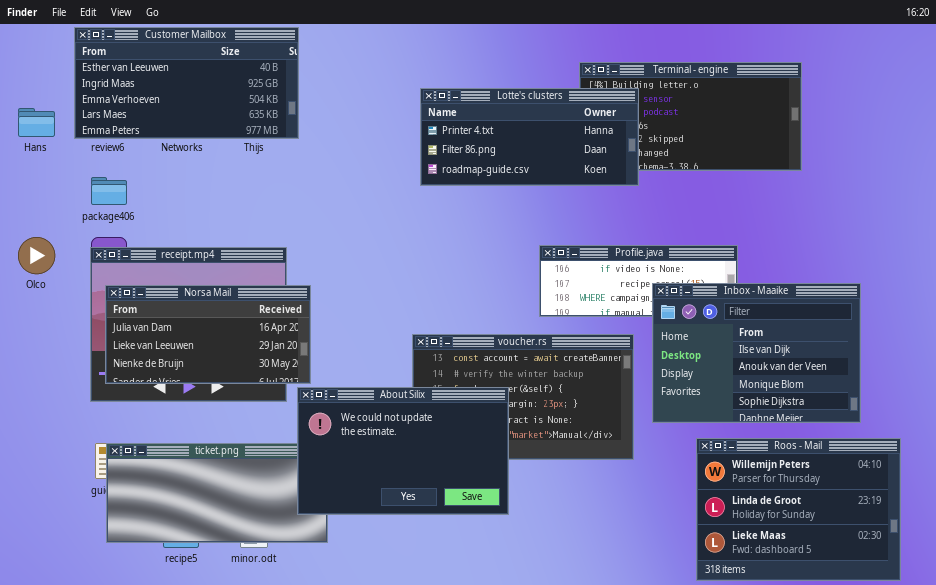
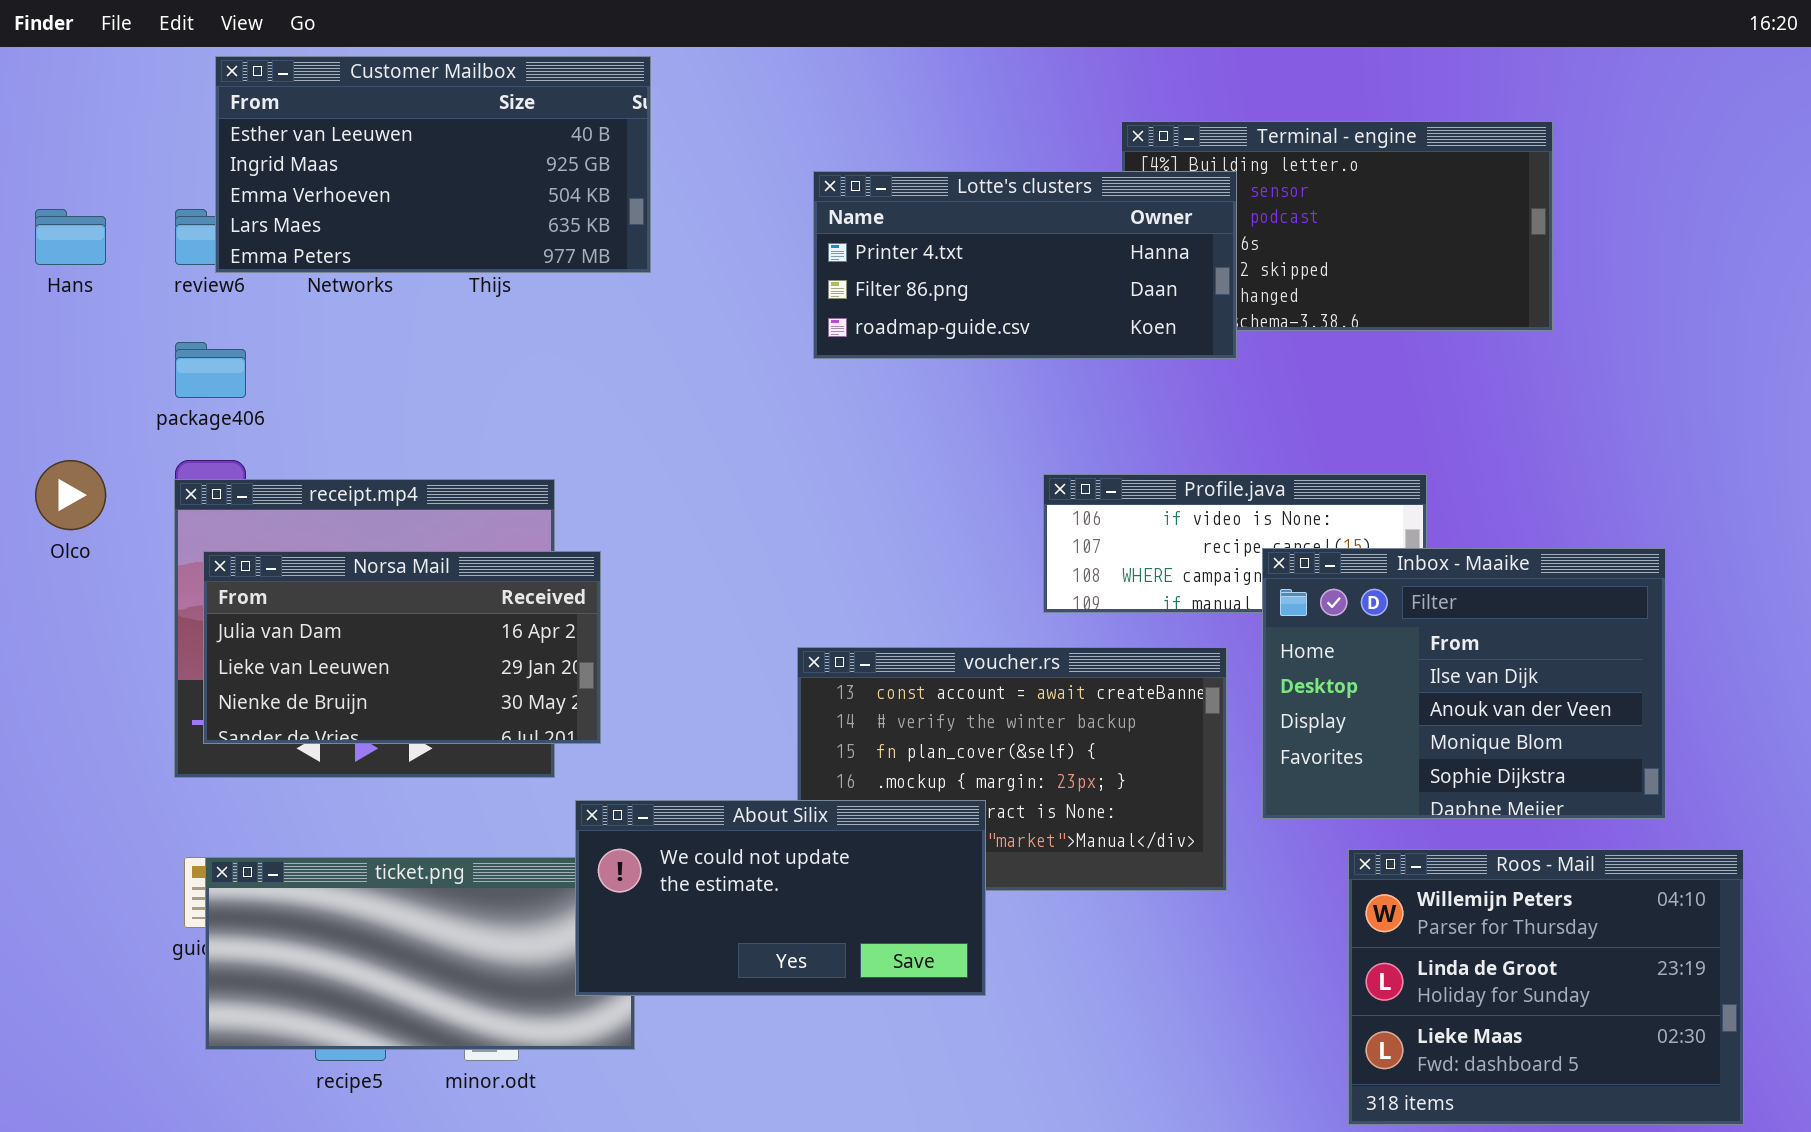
Customer Mailbox: [74,27,299,139] -> [215,56,651,273], moved
About Silix: [297,387,509,515] -> [575,800,986,996], resized

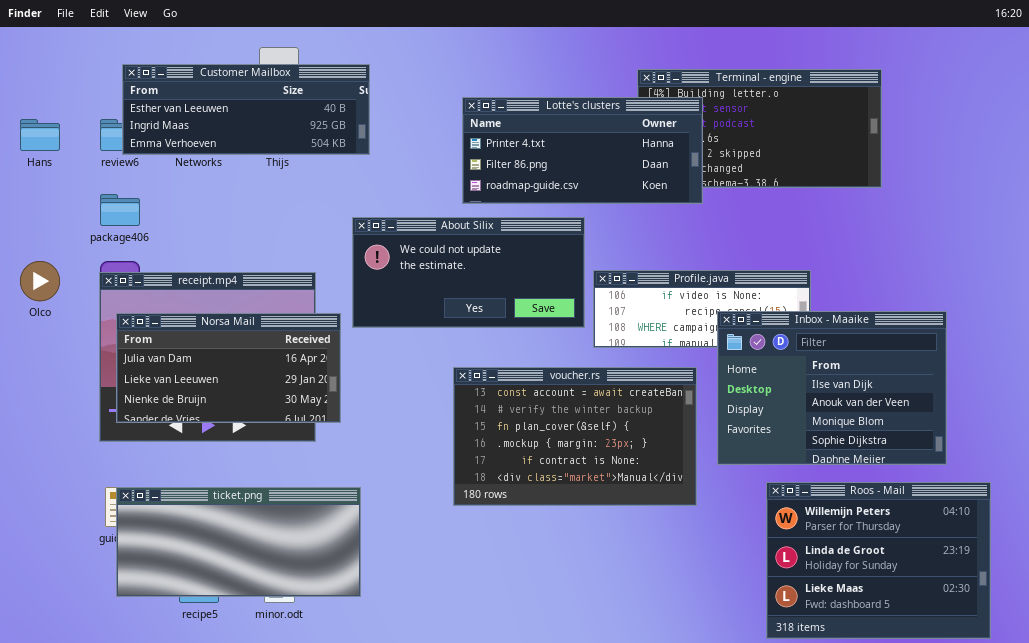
Customer Mailbox: [215,56,651,273] -> [122,64,370,155], resized
About Silix: [575,800,986,996] -> [352,217,585,328], moved

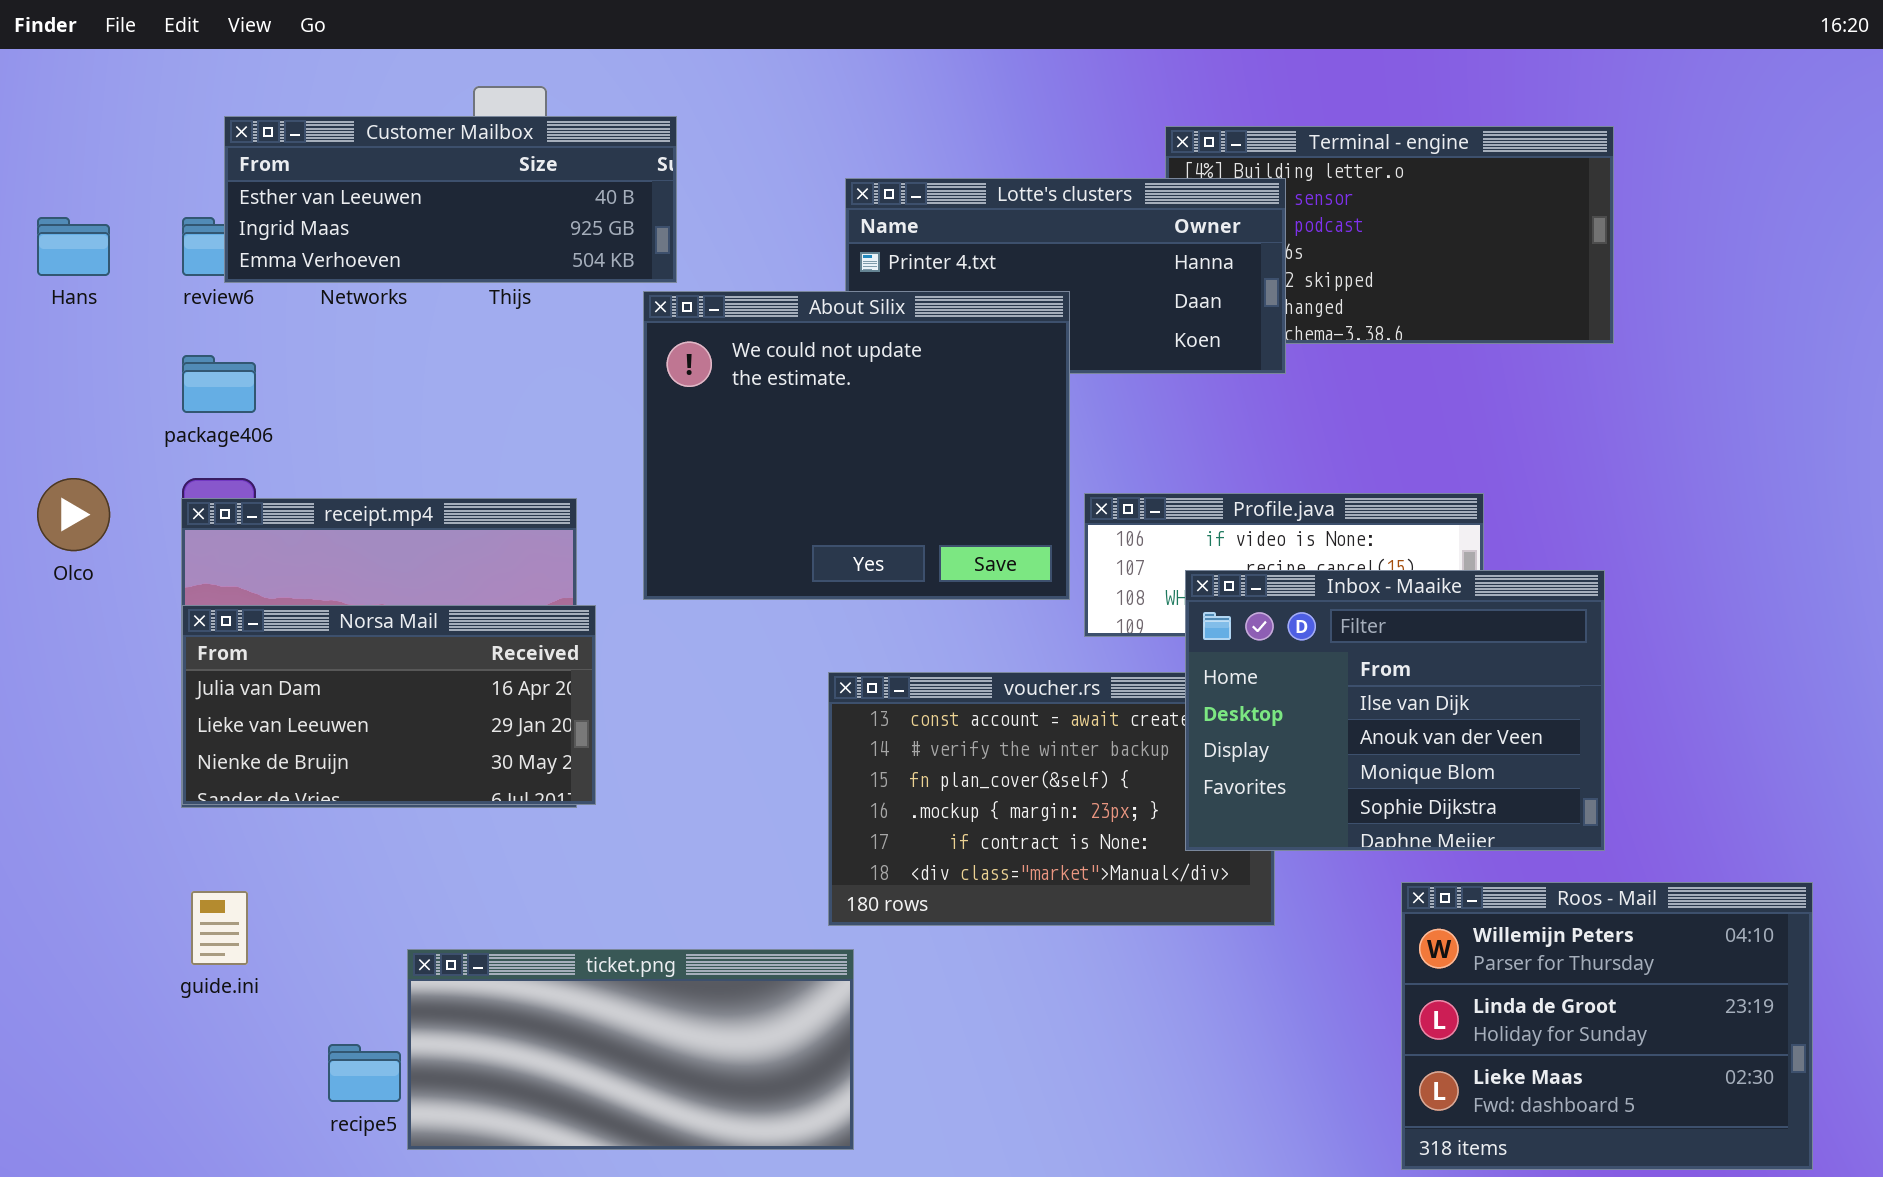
About Silix: [352,217,585,328] -> [643,291,1070,600], resized
Inbox - Maaike: [717,311,947,465] -> [1185,570,1605,851], moved
Norsa Mail: [116,313,341,423] -> [182,605,596,805], moved
ticket.png: [116,487,361,597] -> [407,949,854,1150], moved

